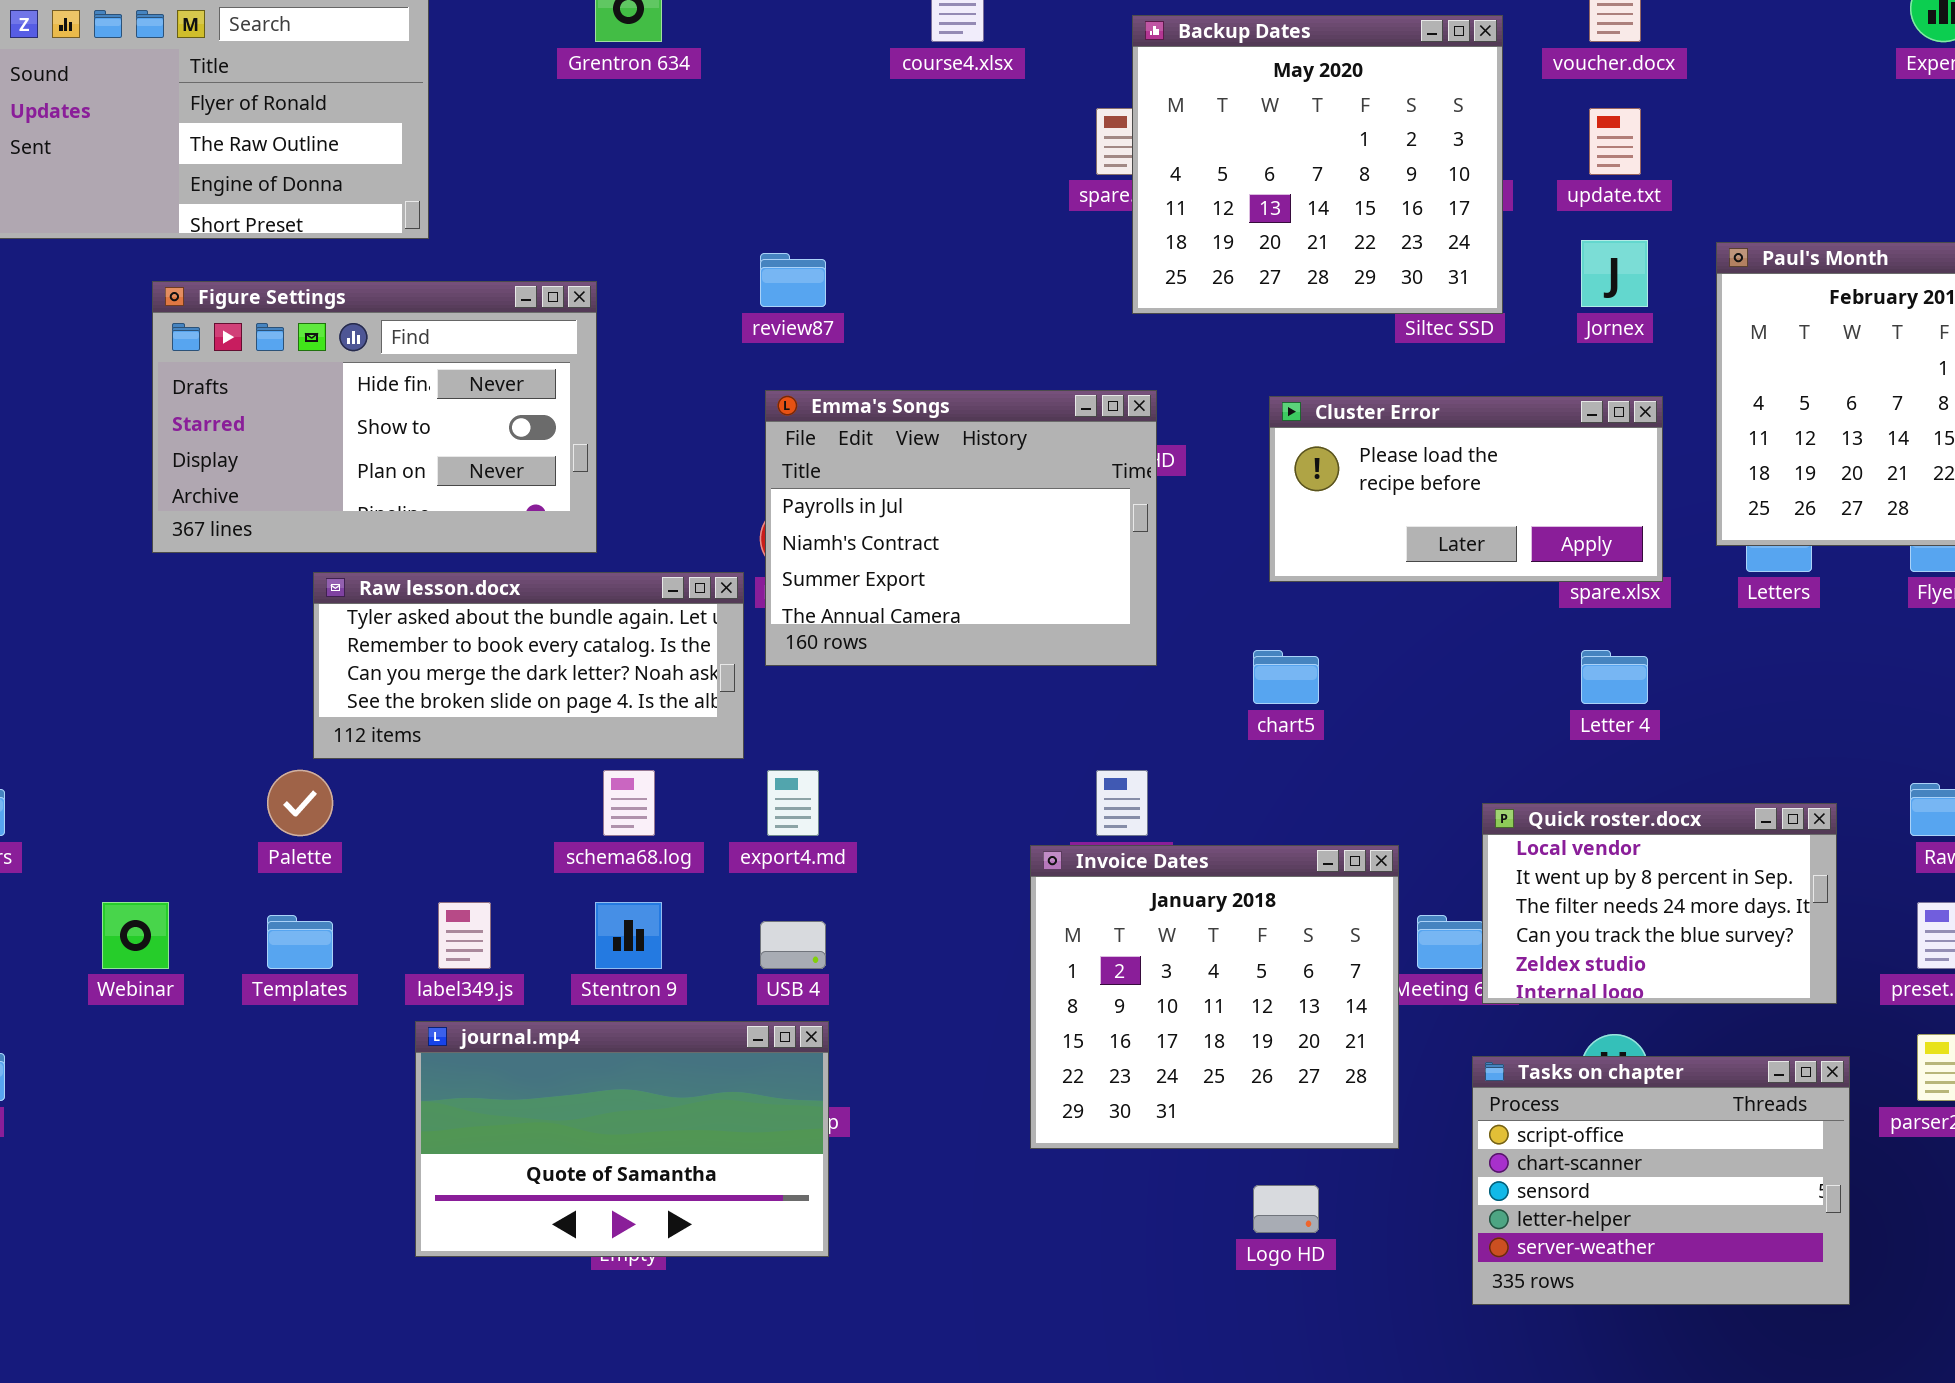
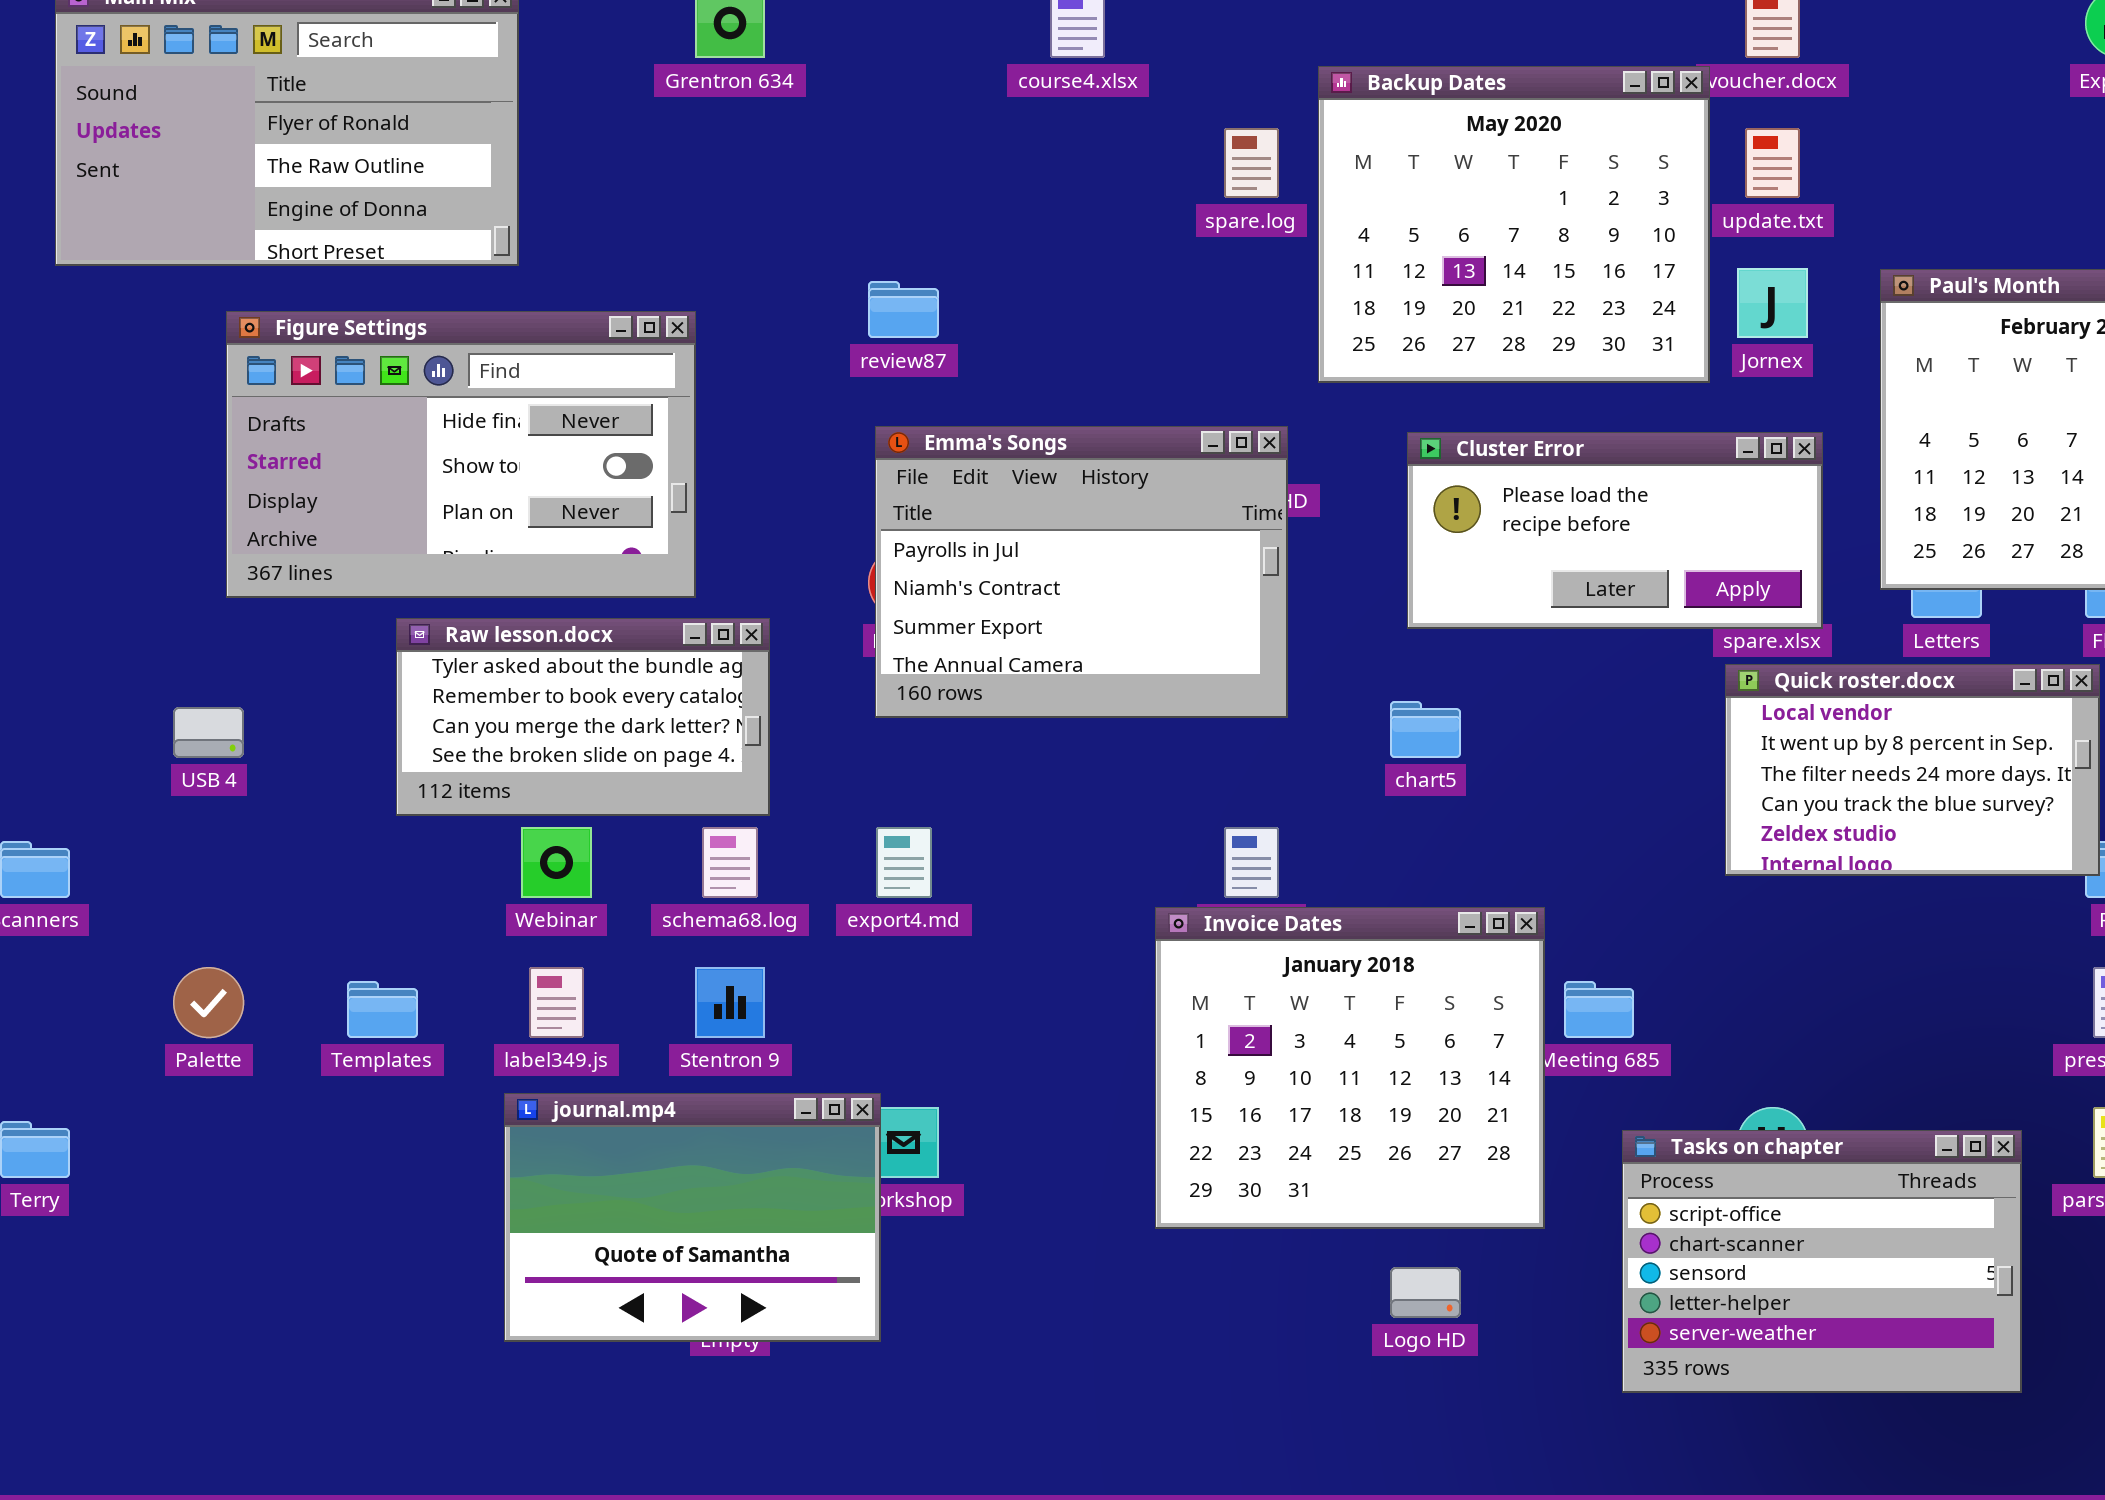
Backup Dates: [1132,15,1503,314] -> [1318,66,1710,383], moved
Raw lesson.docx: [313,572,744,759] -> [396,618,770,816], resized
Palette: [267,770,333,836] -> [173,967,244,1038], moved
Quick roster.docx: [1482,803,1837,1004] -> [1725,664,2100,876], moved
Webinar: [102,902,169,969] -> [521,827,592,898], moved
USB 4: [760,921,826,969] -> [173,707,244,758], moved
journal.mp4: [415,1021,829,1257] -> [504,1093,881,1342], resized

